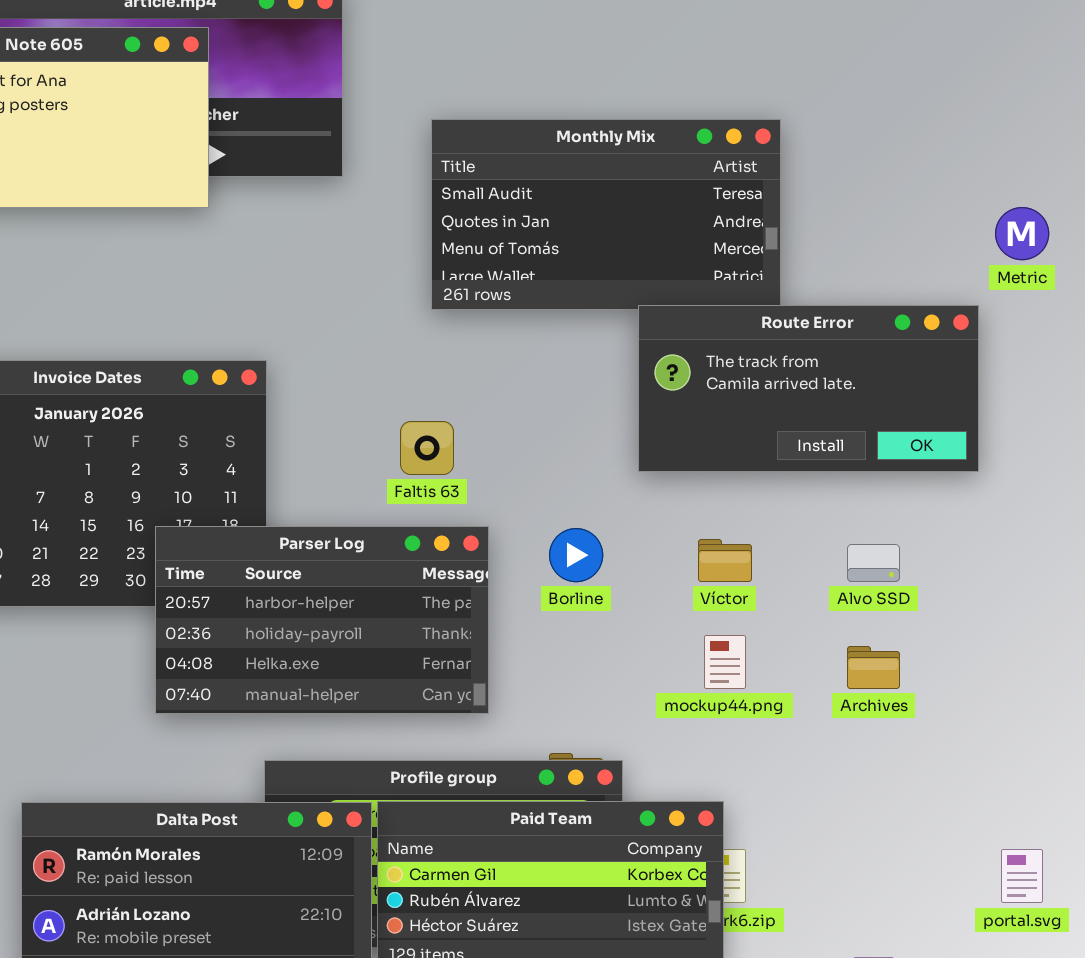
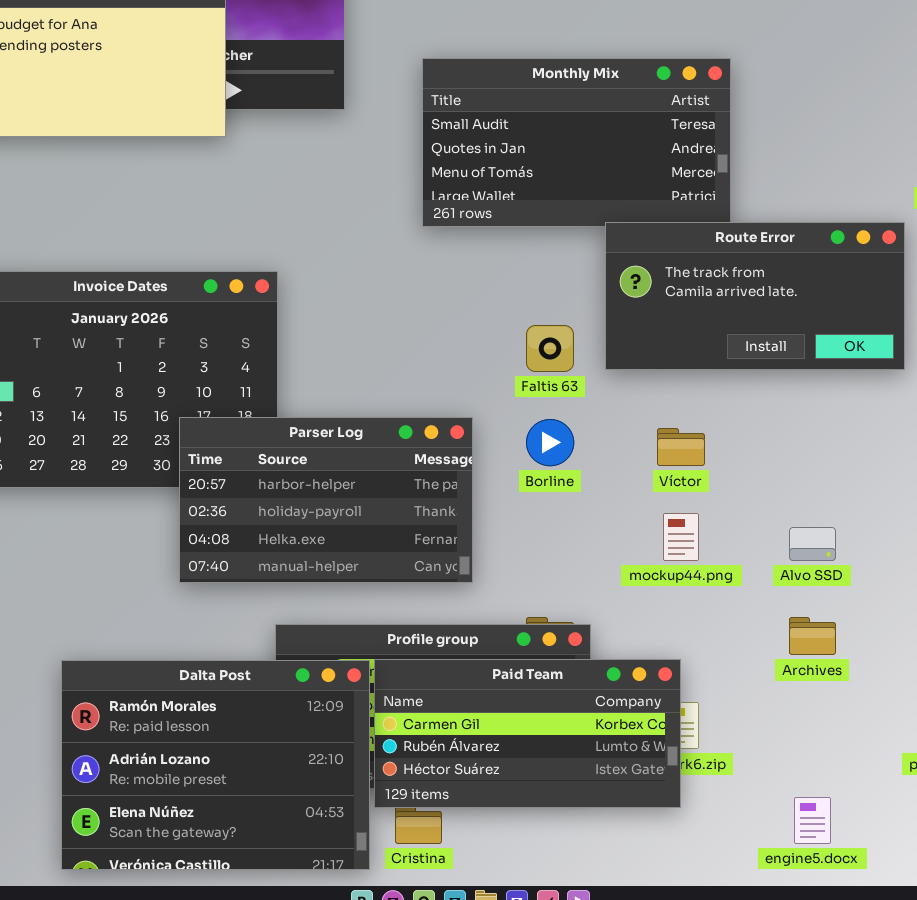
Faltis 63: [400,421,454,475] -> [526,325,574,372], moved
Alvo SSD: [847,544,900,582] -> [789,527,836,561], moved
Archives: [847,646,900,689] -> [789,617,836,655], moved

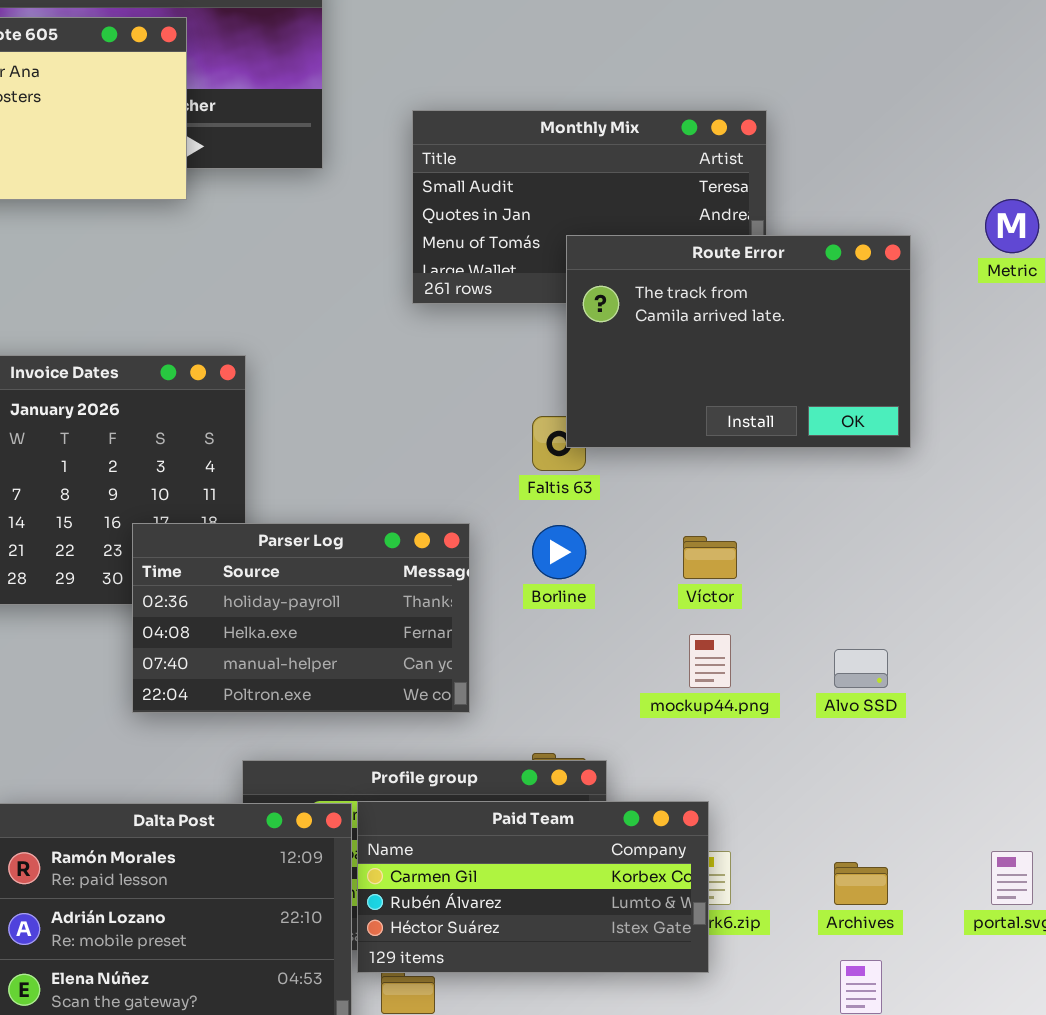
Route Error: [605,222,905,370] -> [566,235,911,448], moved, resized
Parser Log: [179,417,473,583] -> [132,523,470,713], scrolled down 1 row
Archives: [789,617,836,655] -> [834,862,888,905], moved

